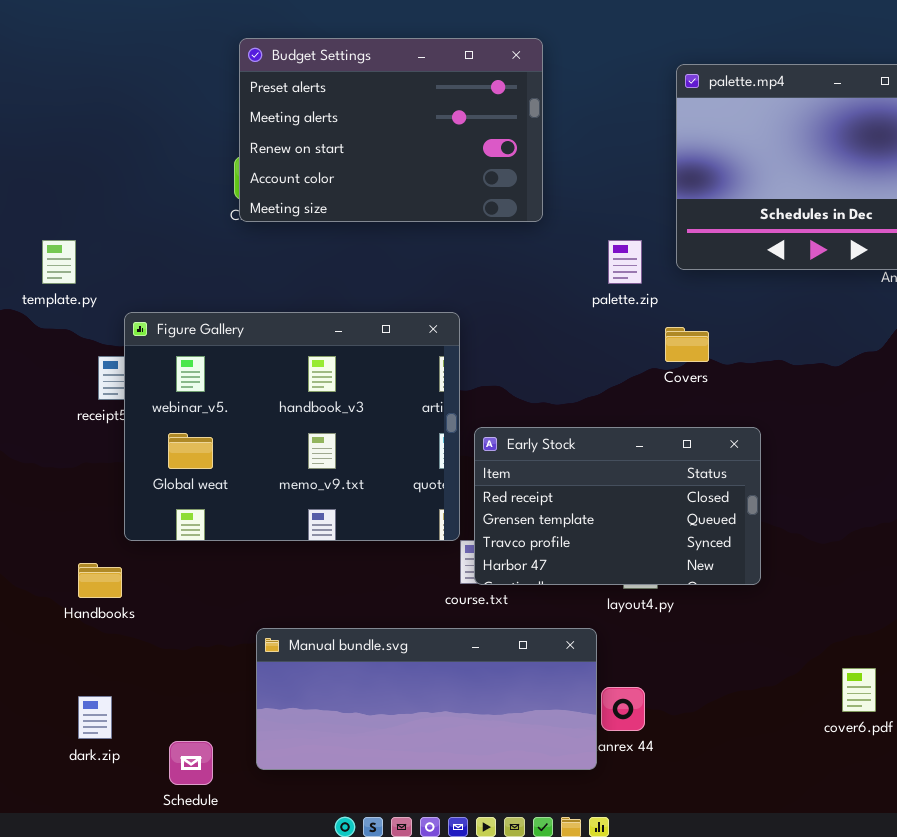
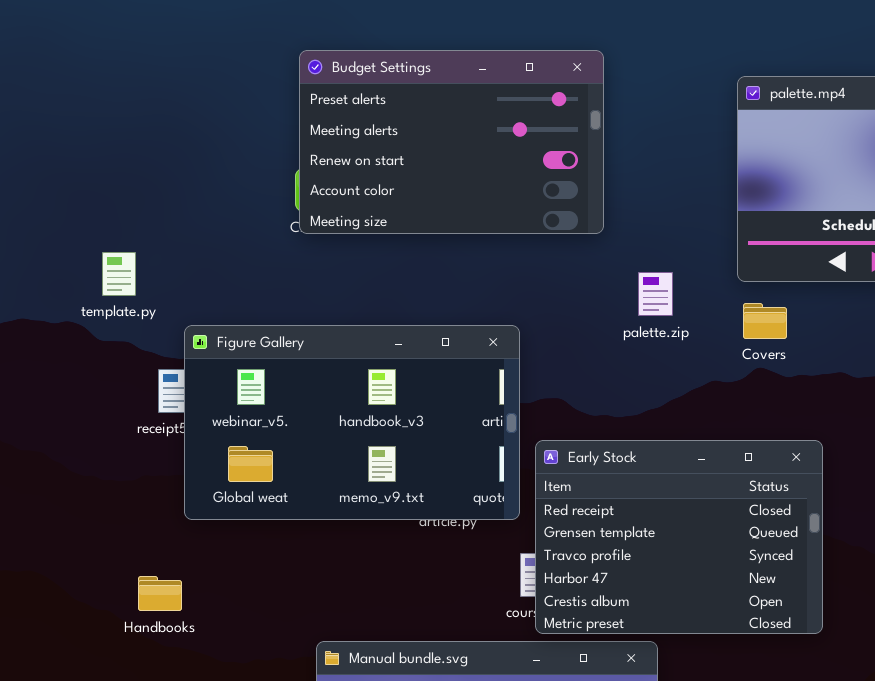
palette.zip: [608,240,642,284] -> [638,272,673,316], moved
Figure Gallery: [124,312,460,541] -> [184,325,520,520], resized
Covers: [665,327,709,362] -> [743,303,787,339], moved
Early Stock: [474,427,761,585] -> [535,440,823,634], resized

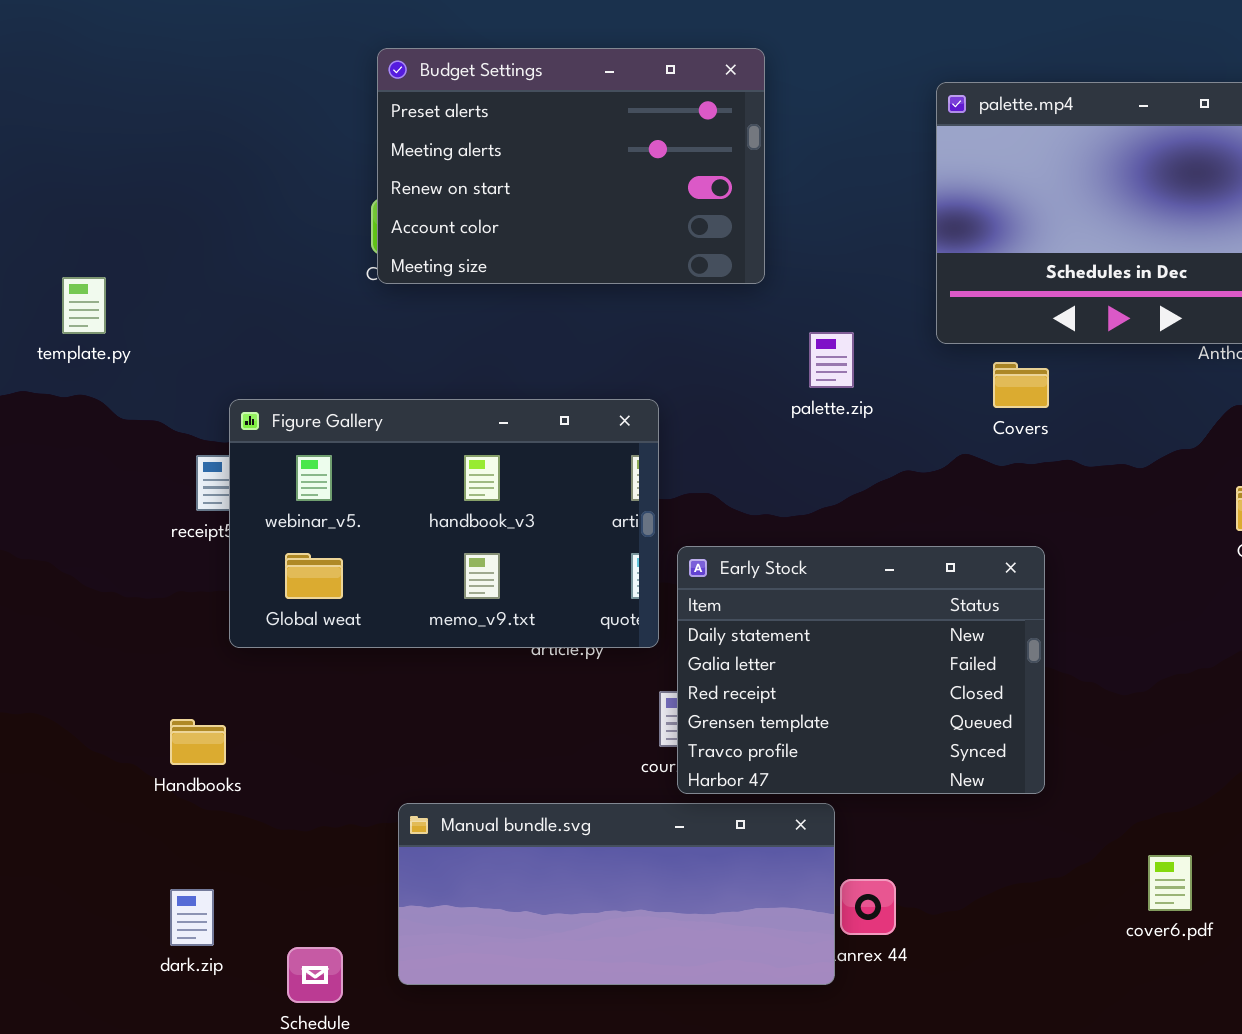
template.py: [102,252,136,296] -> [62,277,106,334], moved
Covers: [743,303,787,339] -> [993,362,1049,408], moved
Early Stock: [535,440,823,634] -> [677,546,1045,794], scrolled up 2 rows

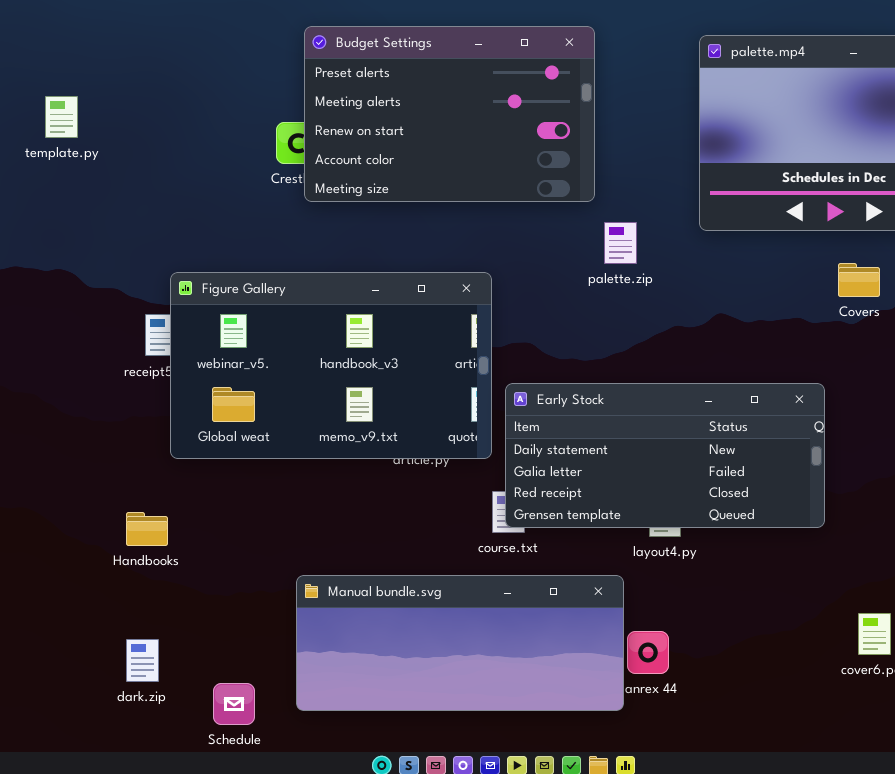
Budget Settings: [377,48,765,284] -> [304,26,595,202], moved
template.py: [62,277,106,334] -> [45,96,78,138], moved
Covers: [993,362,1049,408] -> [838,263,880,297], moved
Early Stock: [677,546,1045,794] -> [505,383,825,528], resized

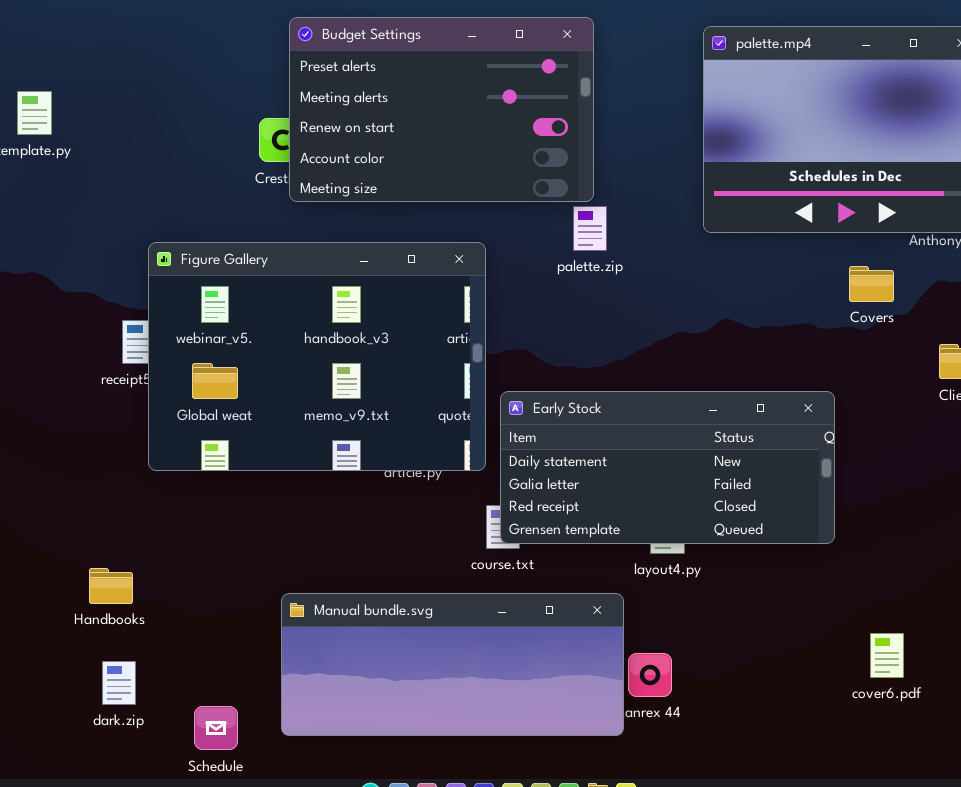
palette.zip: [604,222,637,264] -> [573,206,607,251], moved
Figure Gallery: [170,272,492,459] -> [148,242,486,471], resized
Handbooks: [126,512,168,546] -> [89,568,133,604], moved

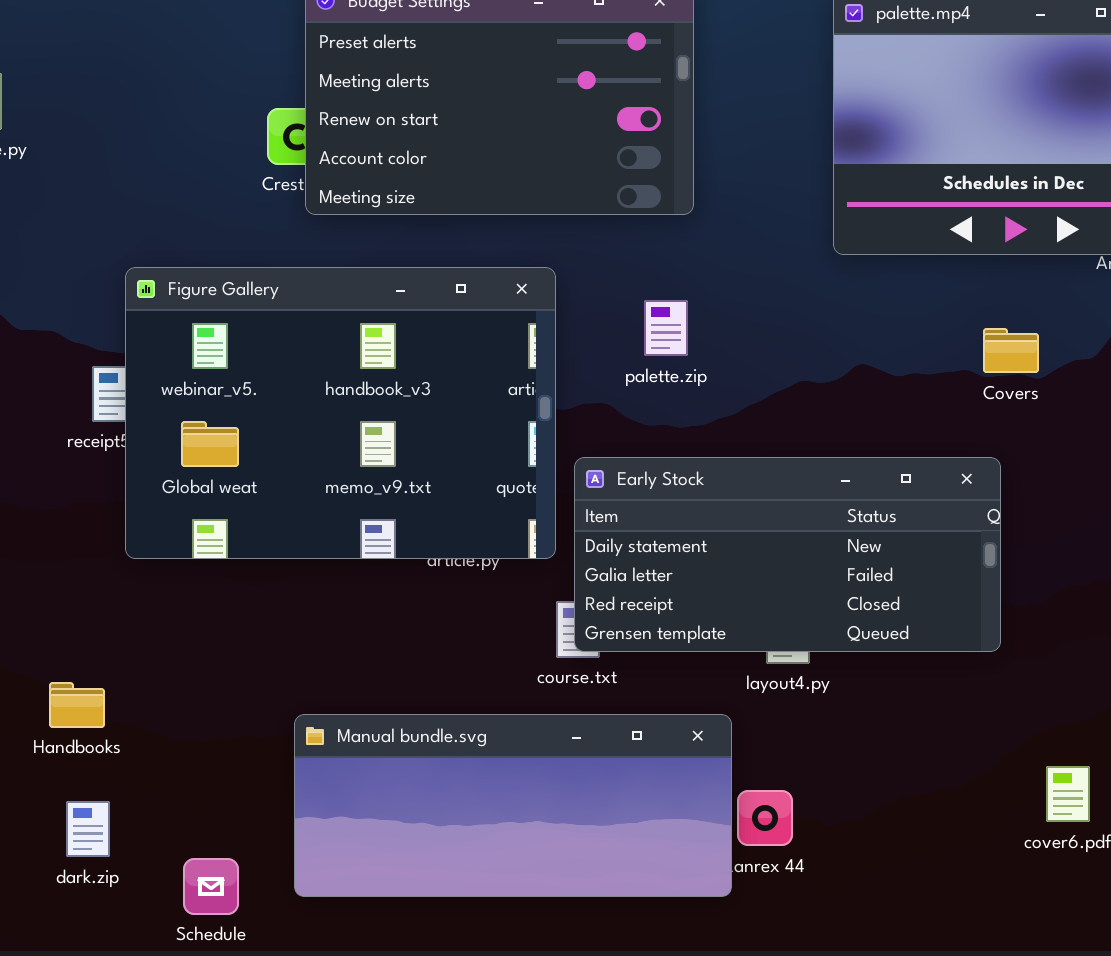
palette.zip: [573,206,607,251] -> [644,300,688,356], moved
Covers: [849,266,894,302] -> [983,328,1039,373], moved

